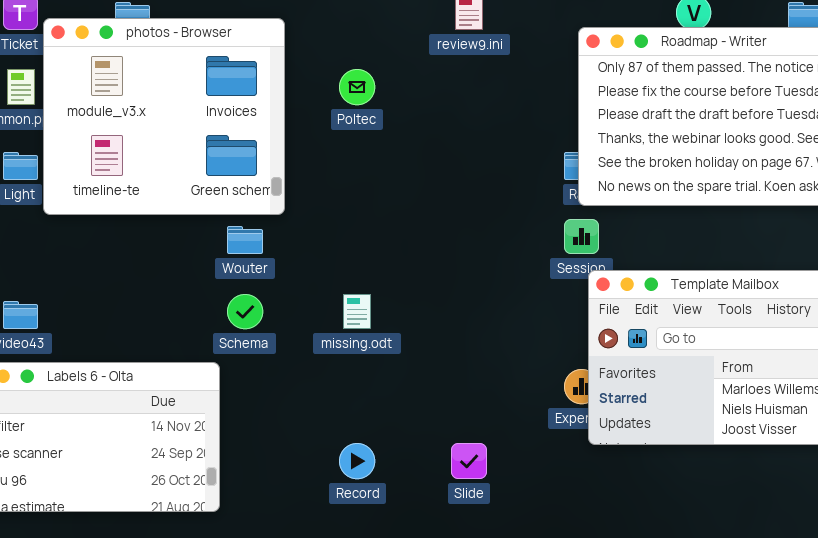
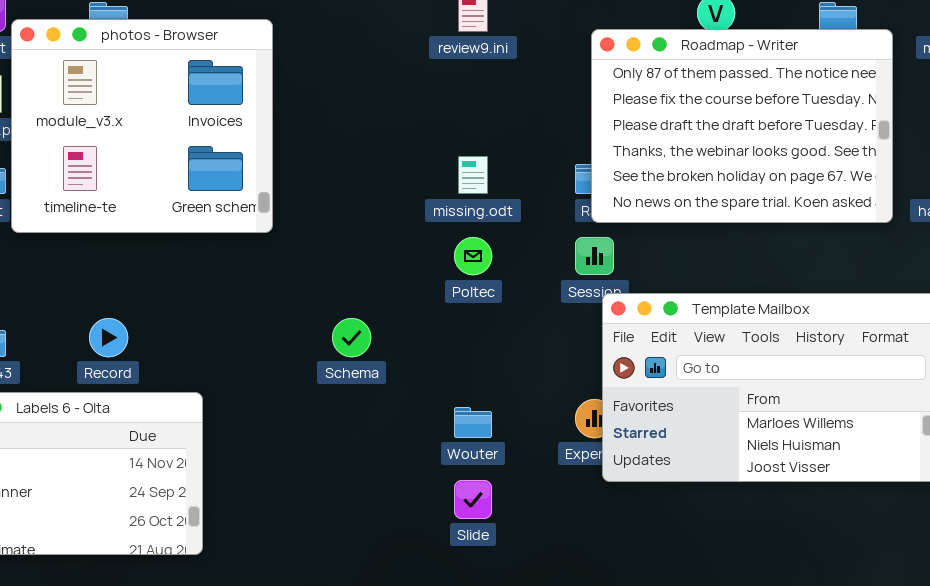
Poltec: [339,69,375,105] -> [454,237,492,275], moved
Wouter: [227,226,263,254] -> [454,407,492,438], moved
Schema: [227,294,263,329] -> [332,318,371,357], moved
missing.odt: [343,294,371,329] -> [458,156,488,194], moved
Record: [339,443,375,479] -> [89,318,128,357], moved

